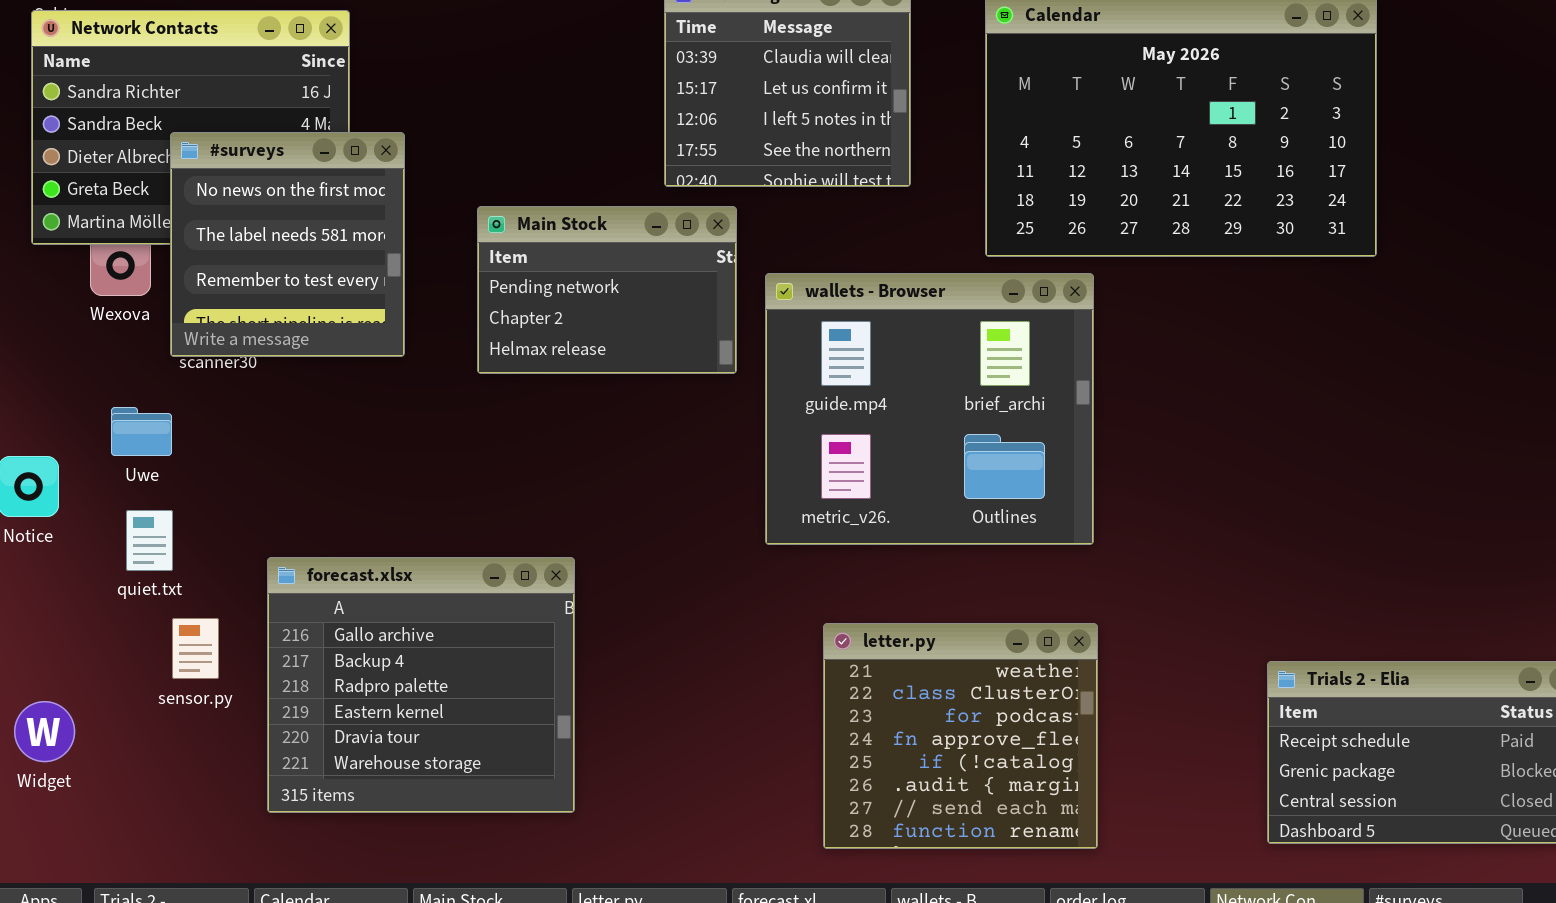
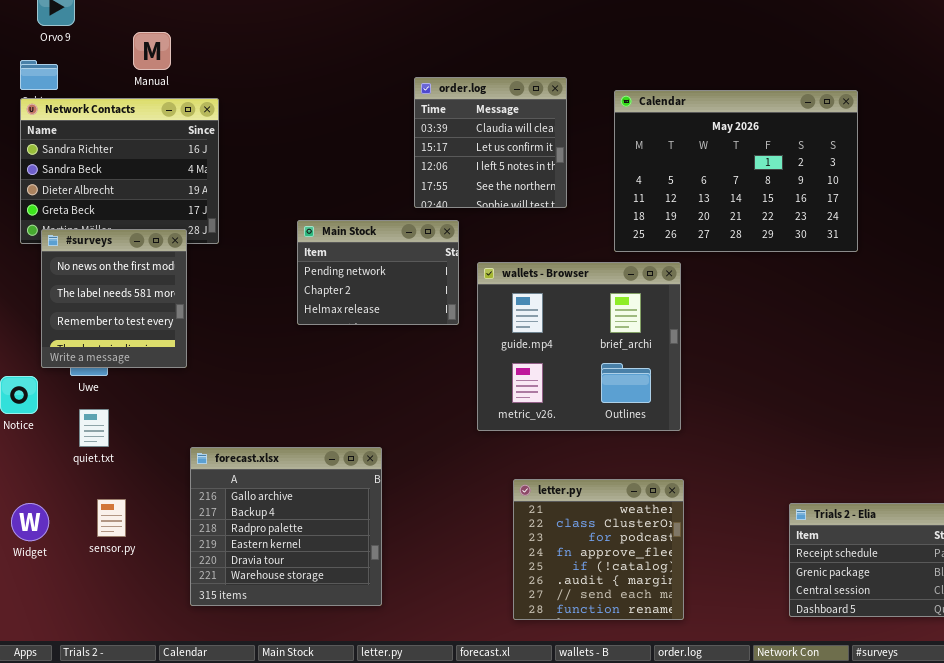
#surveys: [170,132,405,357] -> [41,229,187,368], moved
forecast.xlsx: [267,557,575,813] -> [190,447,382,606], moved
sensor.py: [172,618,219,679] -> [97,499,126,537], moved
Widget: [14,701,75,762] -> [11,503,49,541], moved

